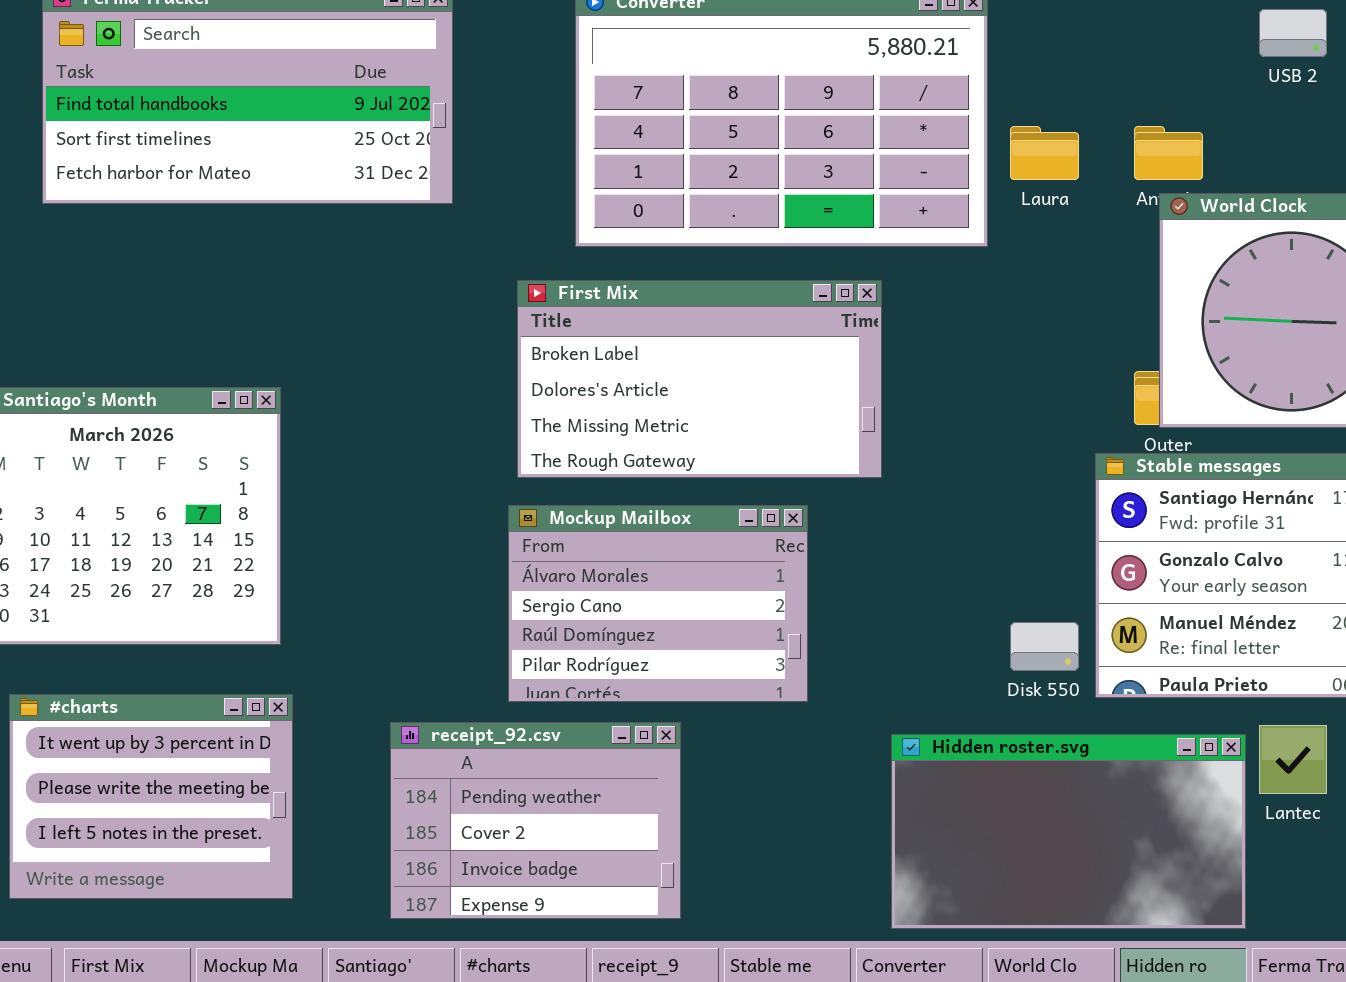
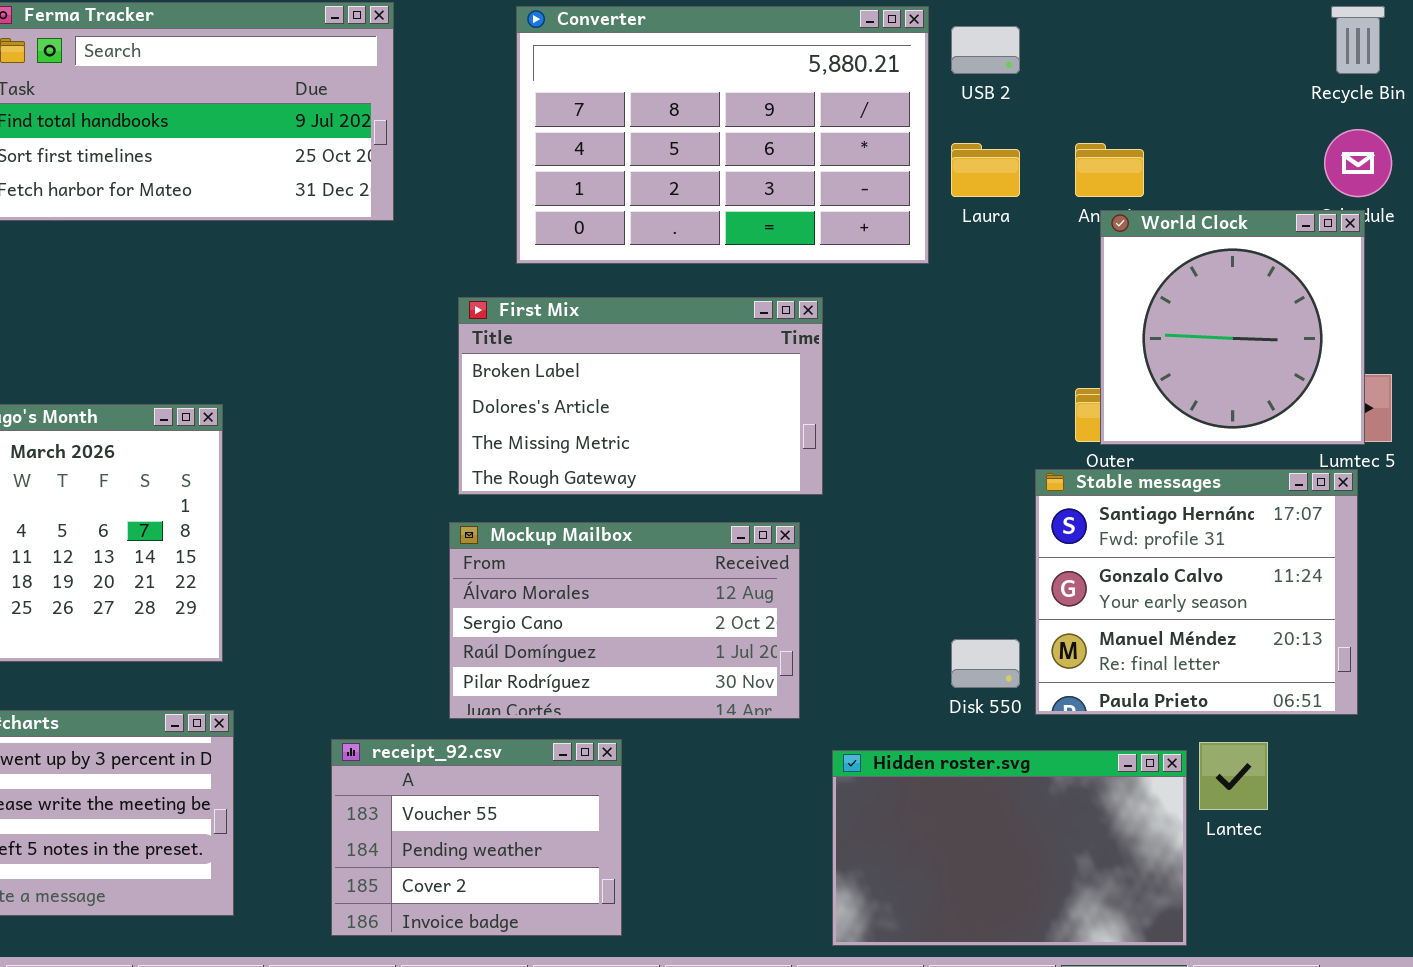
USB 2: [1259,9,1327,57] -> [951,26,1020,74], moved
Mockup Mailbox: [508,505,808,702] -> [449,522,800,719], resized
receipt_92.csv: [390,722,681,919] -> [331,739,622,936], scrolled up 1 row

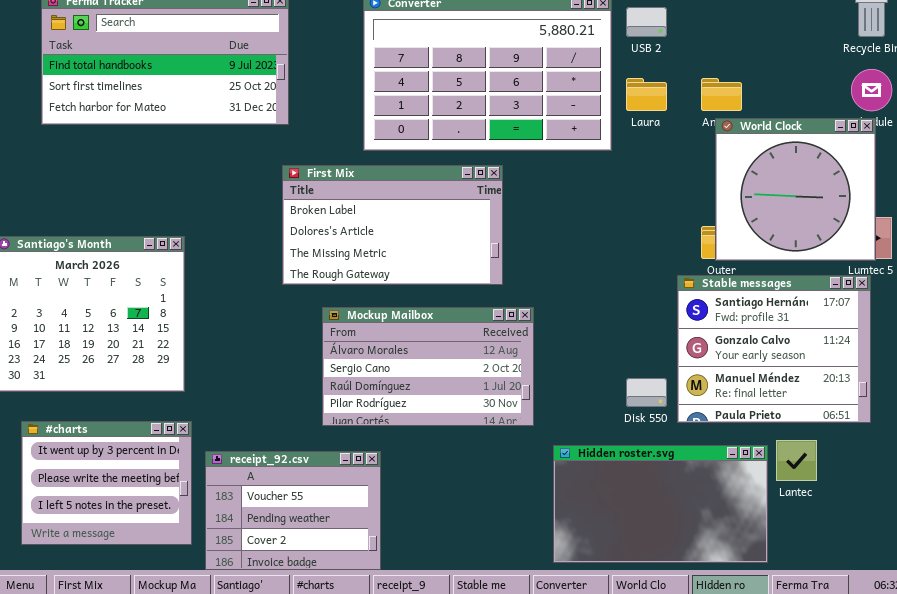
First Mix: [458,297,823,495] -> [282,165,503,285], moved
receipt_92.csv: [331,739,622,936] -> [205,451,381,570], moved

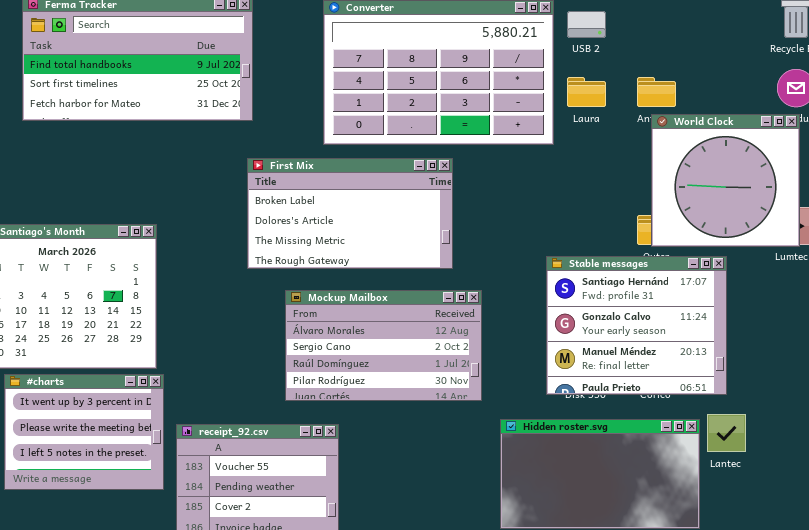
Stable messages: [677,275,871,423] -> [546,256,727,395], moved
#charts: [21,421,192,545] -> [4,374,164,490], moved

